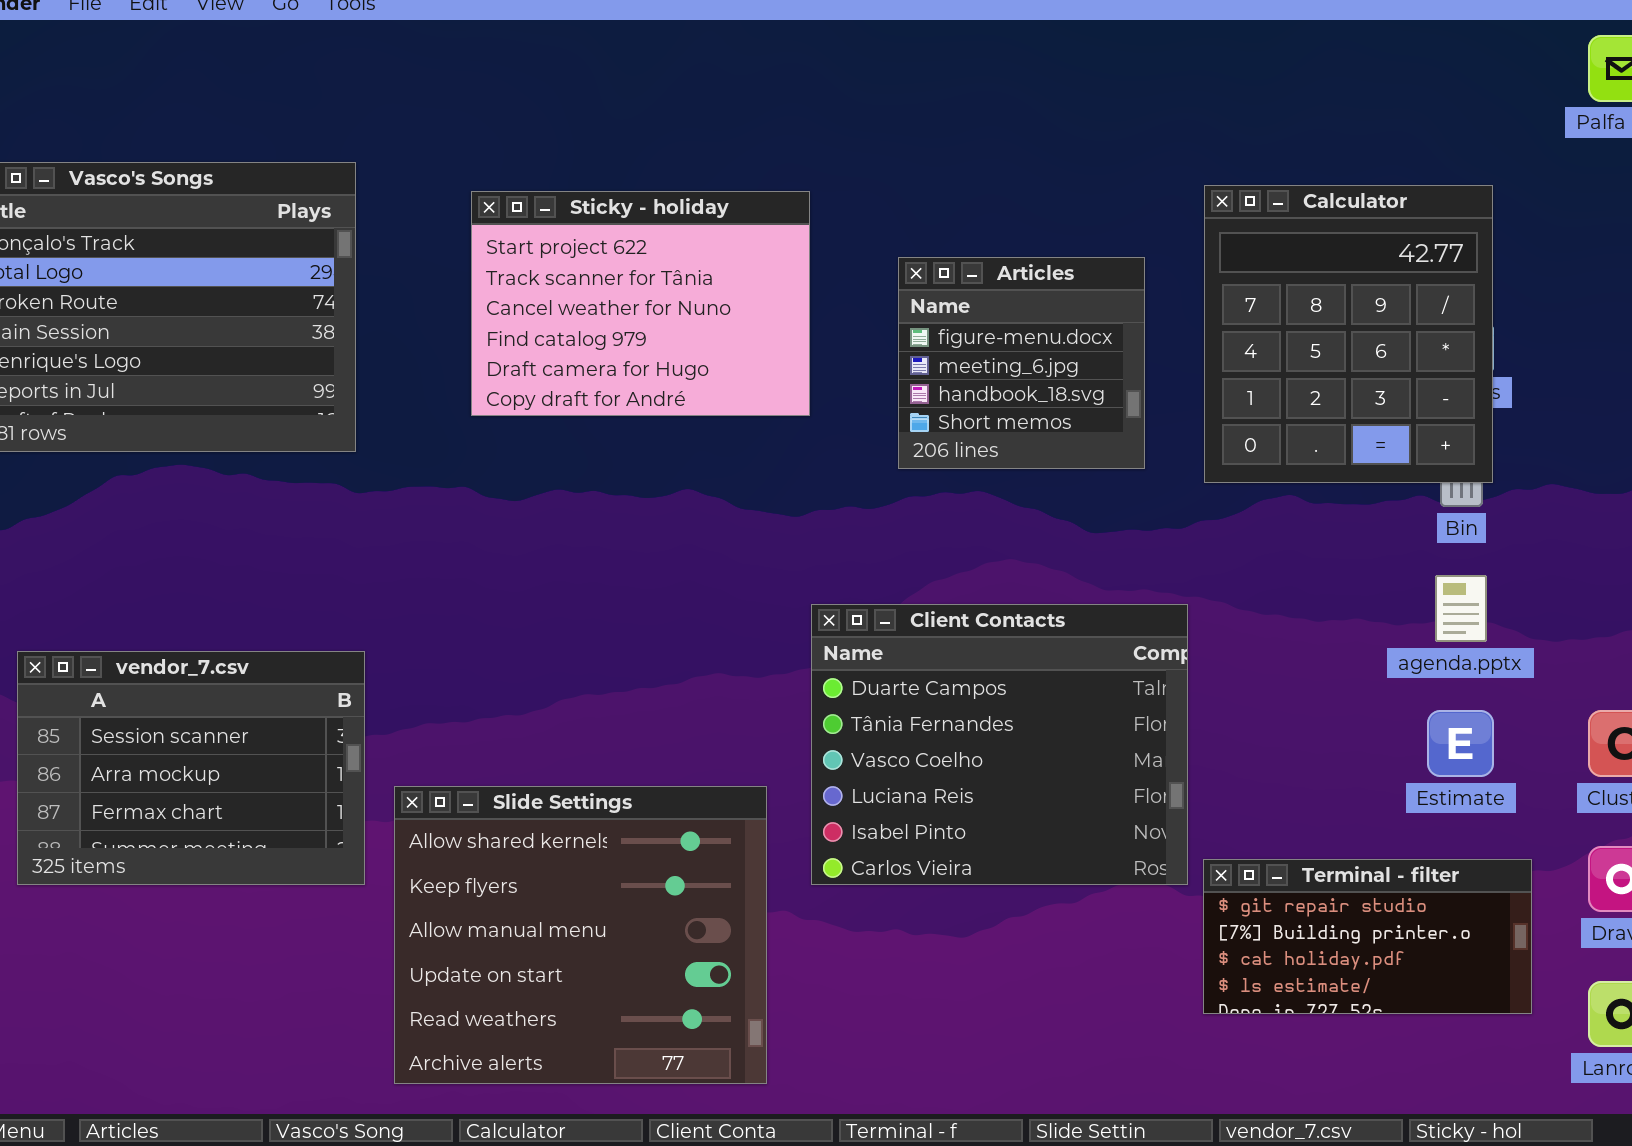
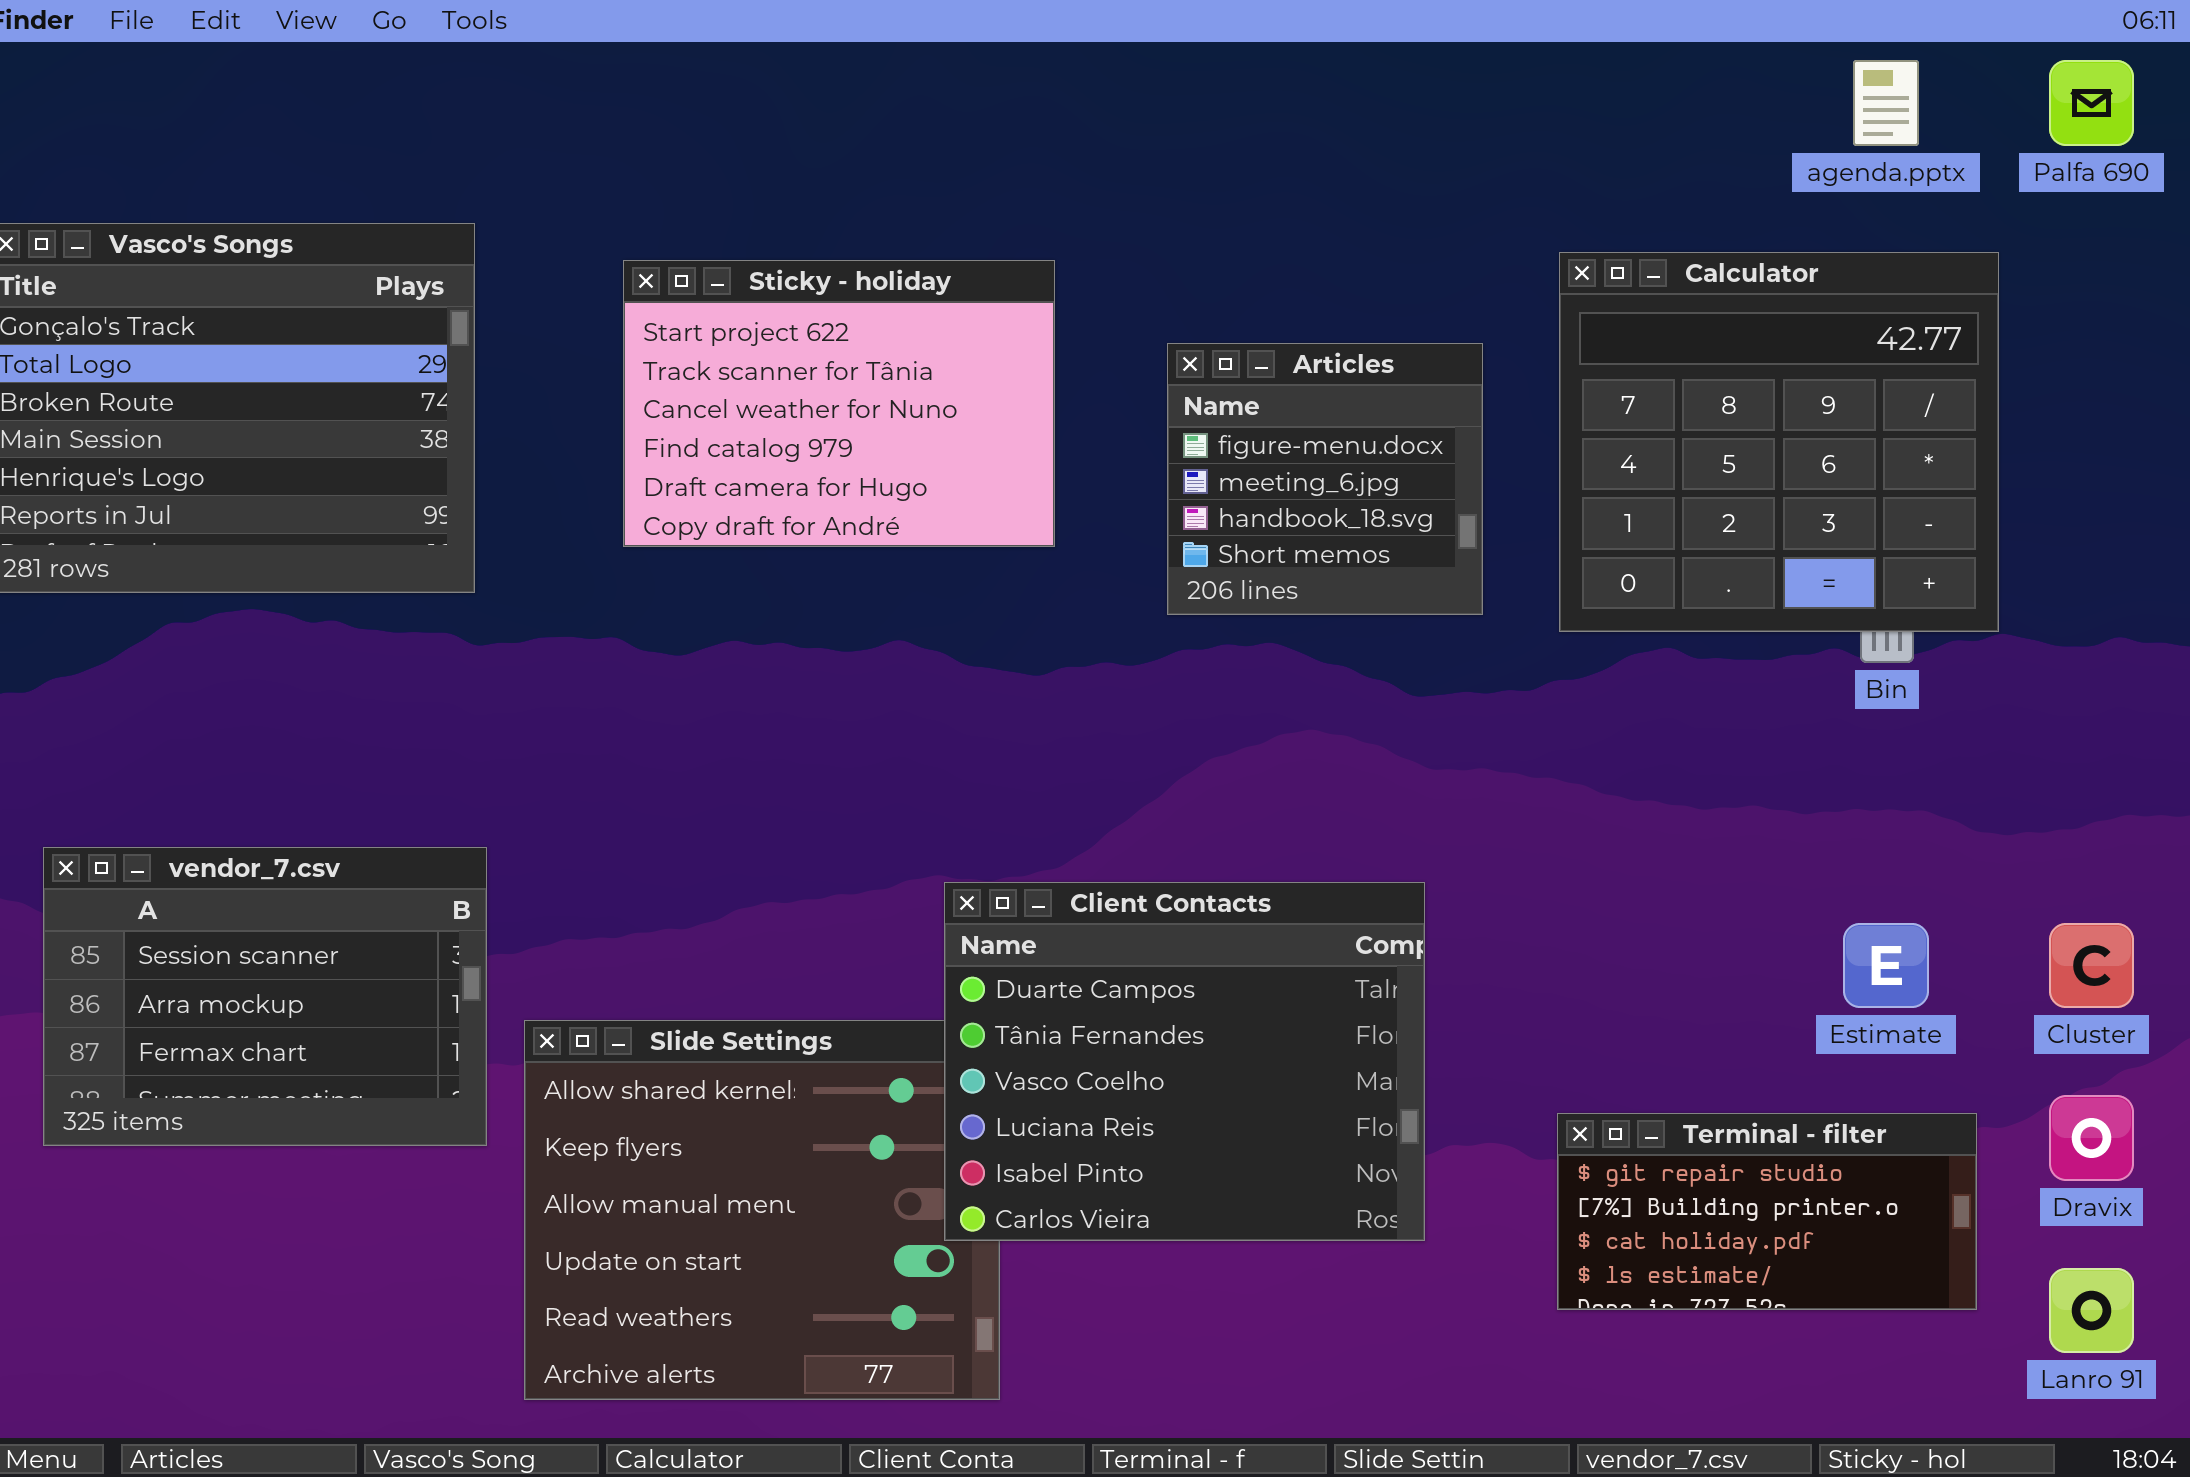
Calculator: [1204,185,1493,483] -> [1559,252,1999,632], resized
agenda.pptx: [1435,575,1487,642] -> [1853,60,1919,146], moved
Client Contacts: [811,604,1188,885] -> [944,882,1425,1241], moved

